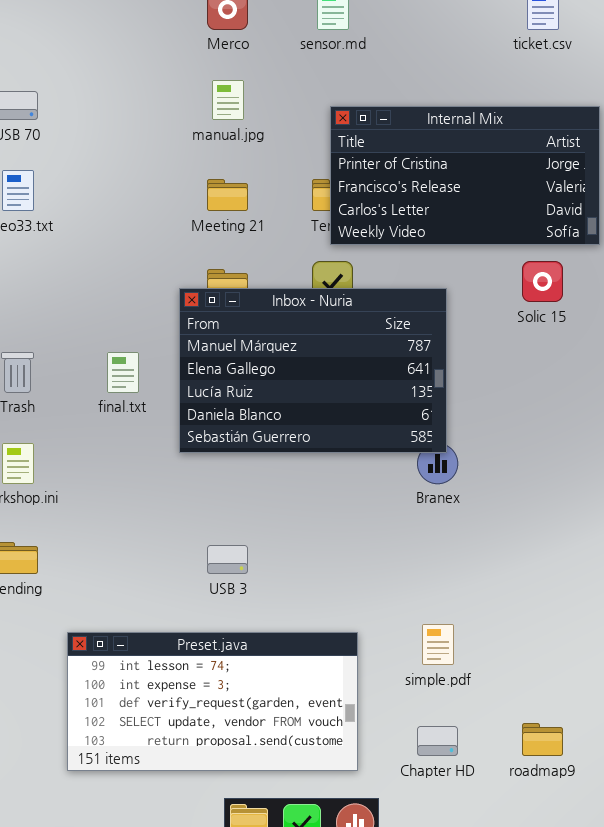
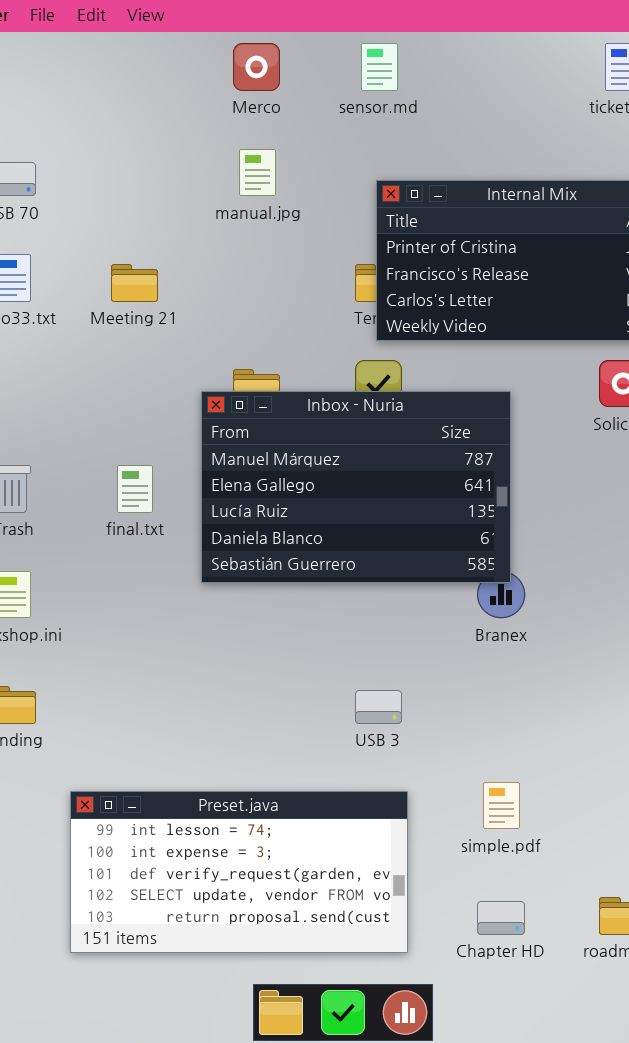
Meeting 21: [207,179,248,211] -> [111,264,158,302], moved
USB 3: [207,545,248,574] -> [355,690,402,724], moved

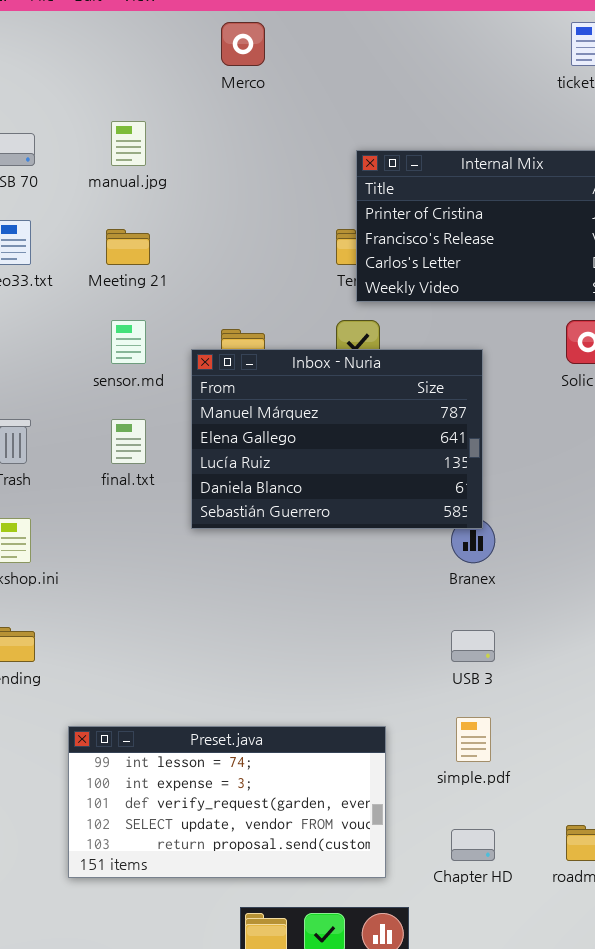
sensor.md: [361,43,398,91] -> [111,320,146,364], moved
manual.jpg: [239,149,276,196] -> [111,121,146,166], moved
USB 3: [355,690,402,724] -> [451,630,495,662], moved

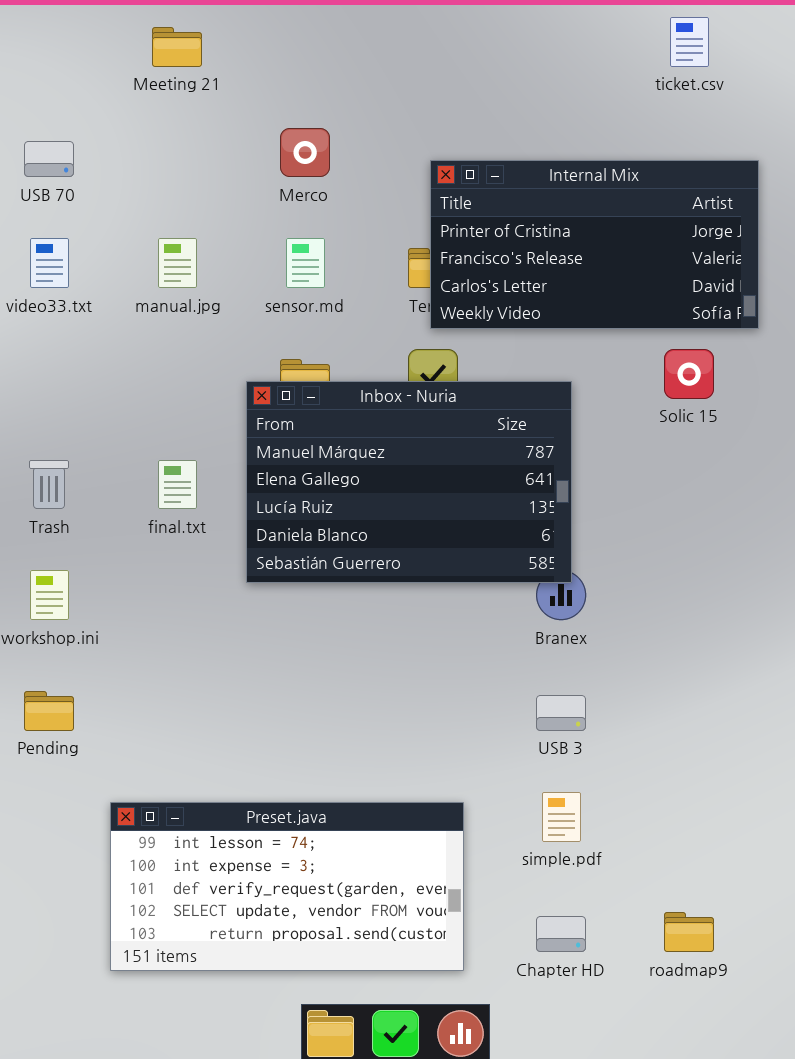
Merco: [221,22,265,66] -> [280,128,330,177], moved
manual.jpg: [111,121,146,166] -> [158,238,197,288], moved
Meeting 21: [106,229,150,265] -> [152,27,202,67], moved
sensor.md: [111,320,146,364] -> [286,238,325,288], moved

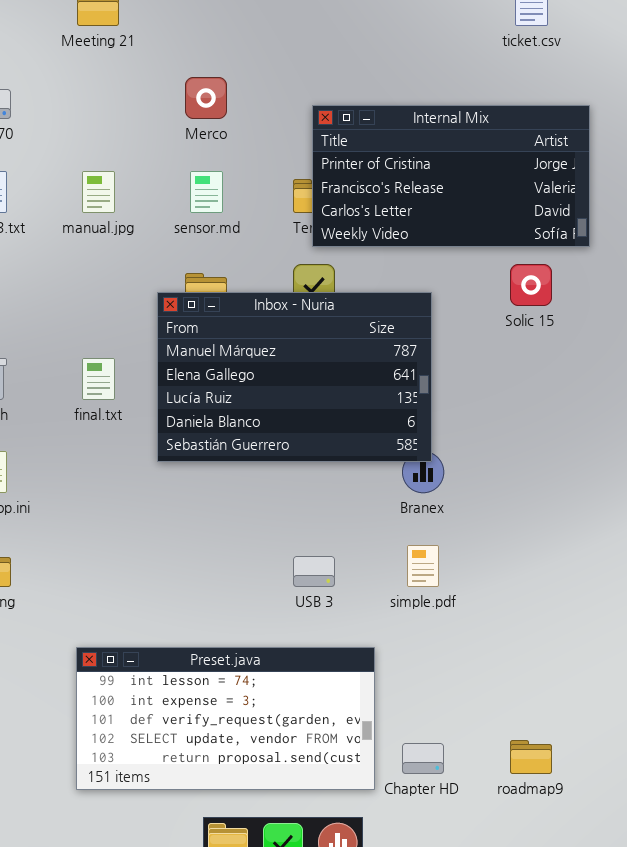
USB 3: [536,695,586,731] -> [293,556,335,587], moved
simple.pdf: [542,792,581,842] -> [407,545,439,587], moved
Preset.java: [110,802,464,971] -> [76,647,375,790], moved

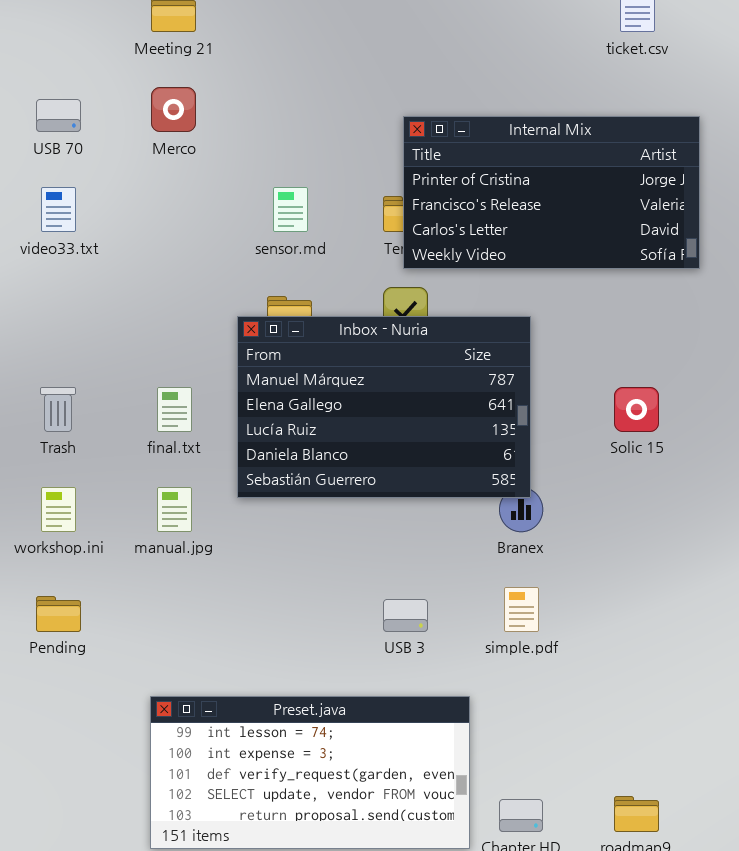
Merco: [185,77,227,119] -> [151,87,196,132], moved
manual.jpg: [82,171,115,213] -> [157,487,192,532], moved
Solic 15: [510,264,552,306] -> [614,387,659,432], moved

